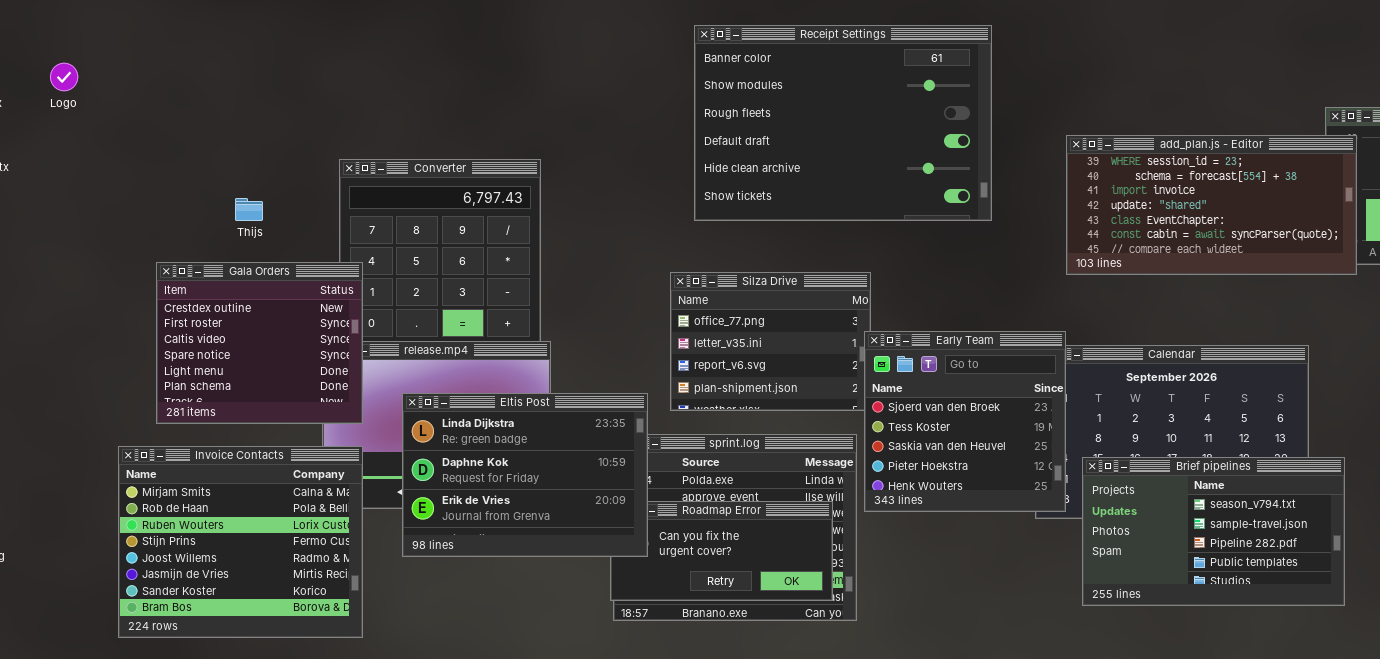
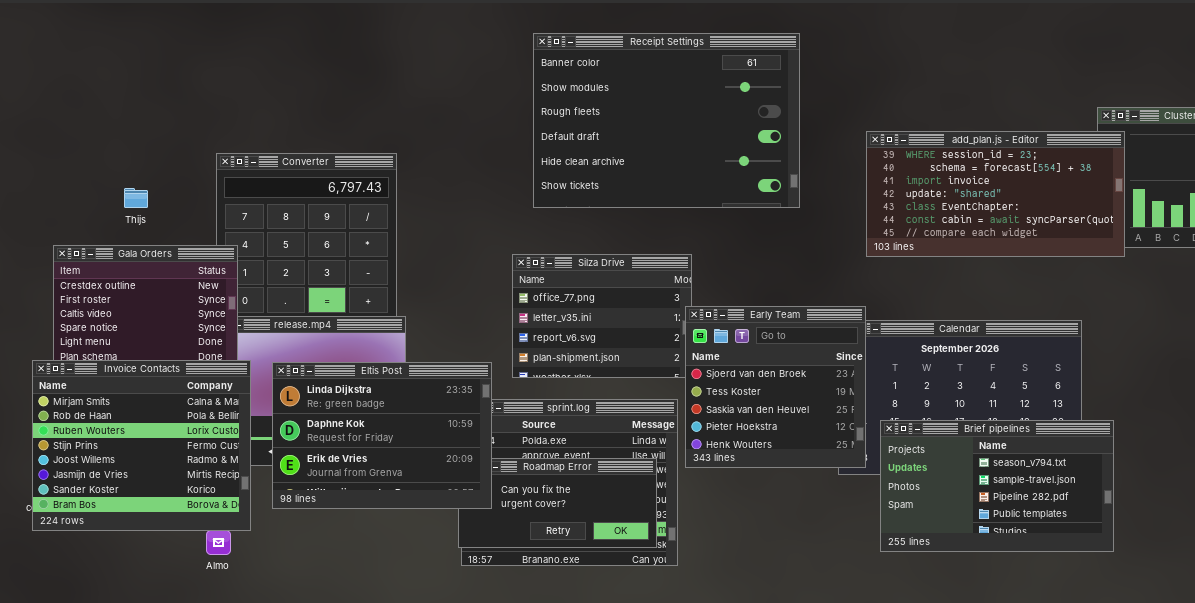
Invoice Contacts: [118,446,363,638] -> [32,360,251,531], moved

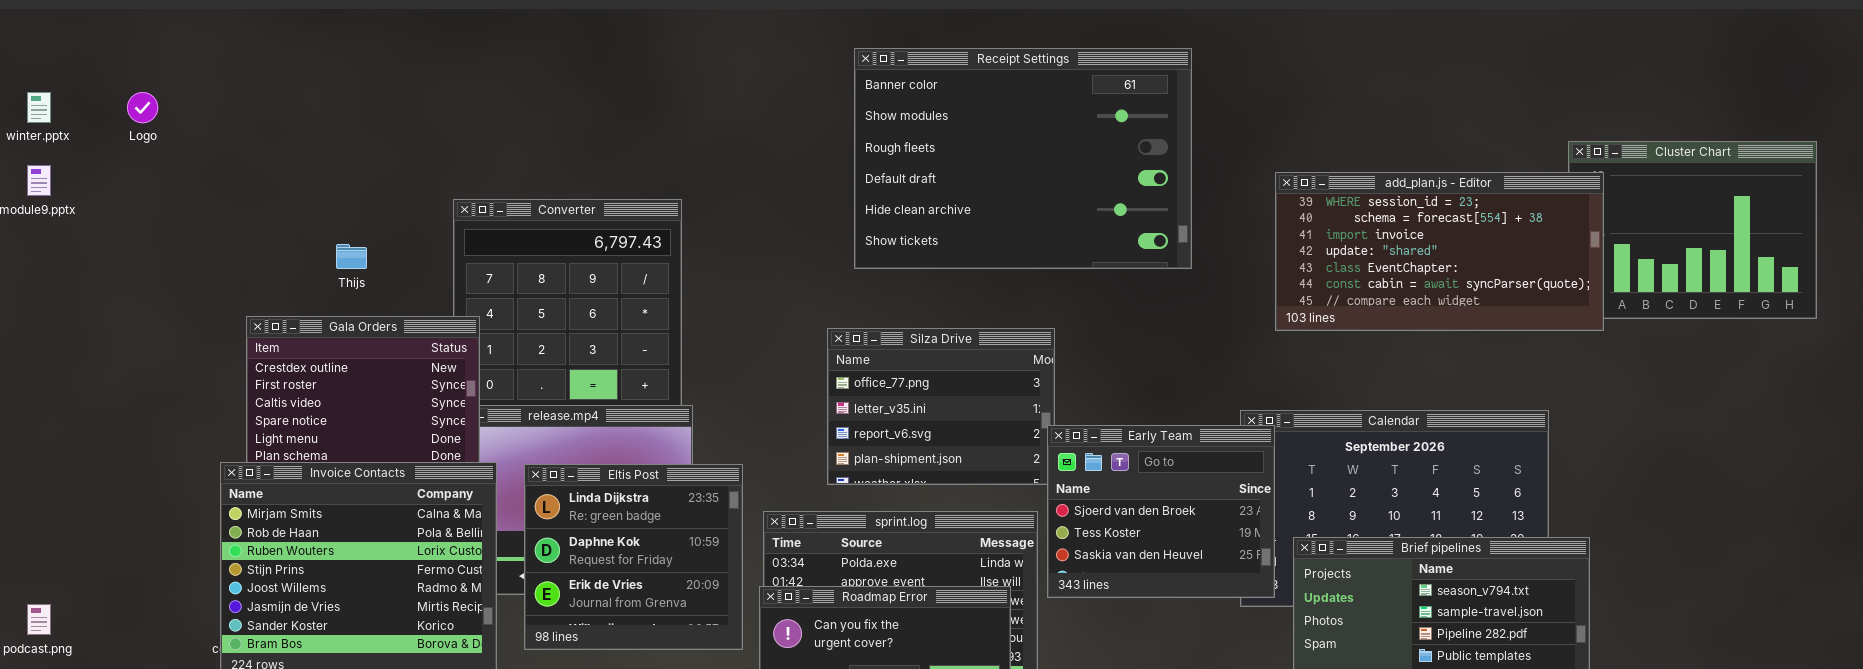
Early Team: [685,306,866,468] -> [1047,425,1275,598], resized
Eltis Post: [272,362,492,509] -> [524,464,743,650], resized

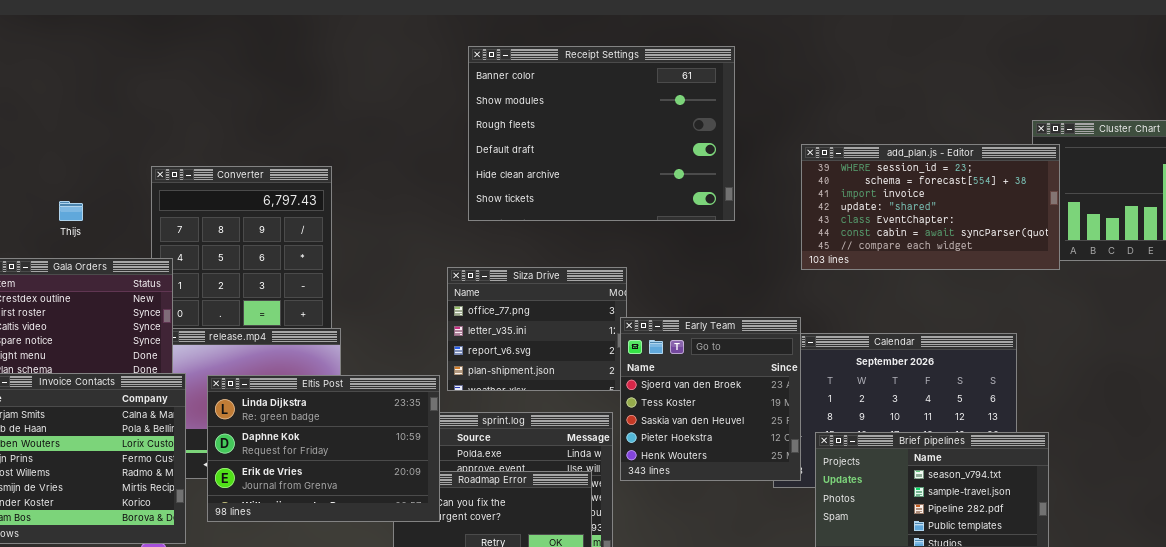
Early Team: [1047,425,1275,598] -> [620,317,801,481], resized
Eltis Post: [524,464,743,650] -> [207,375,440,522], resized

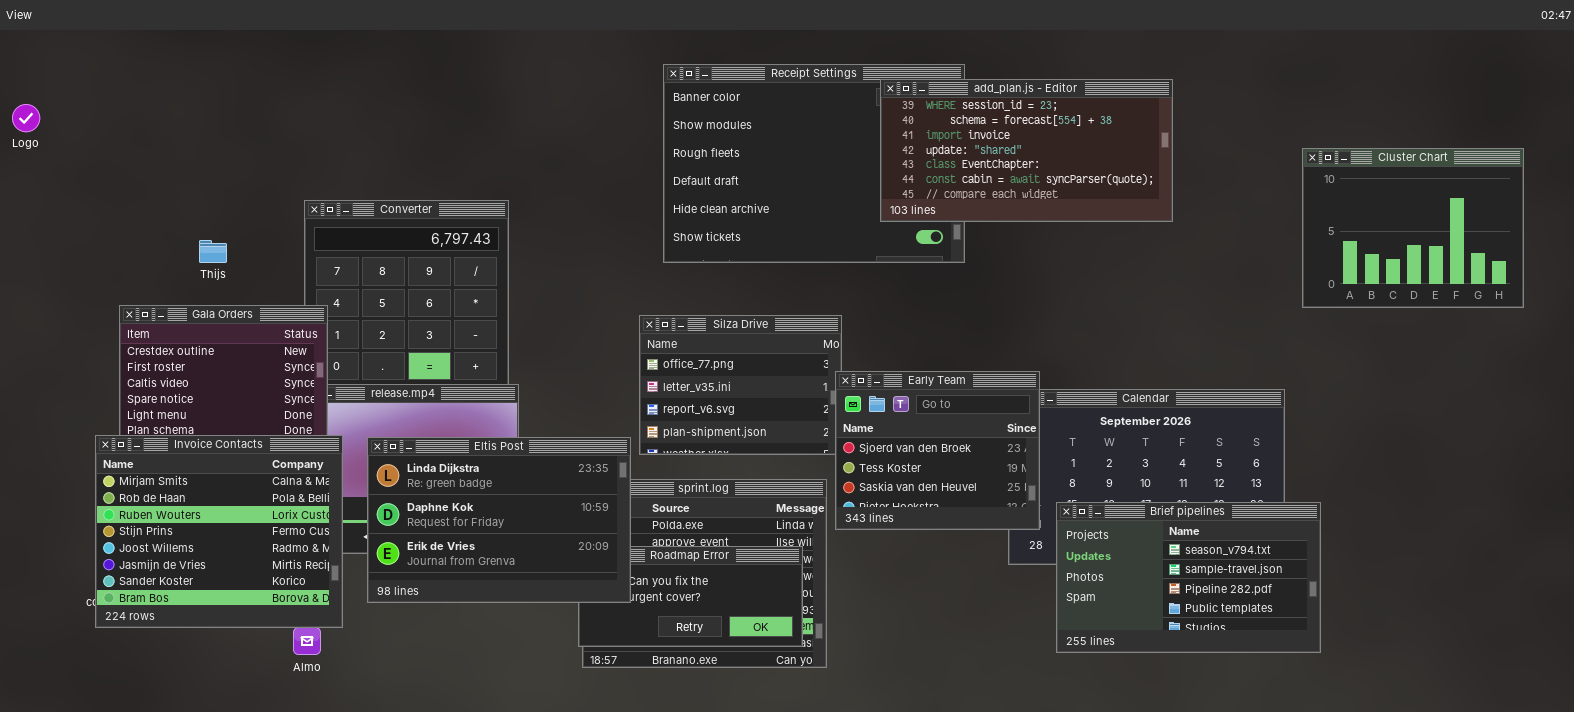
add_plan.js - Editor: [801,144,1060,270] -> [880,79,1173,222], moved
Early Team: [620,317,801,481] -> [835,371,1040,530], resized

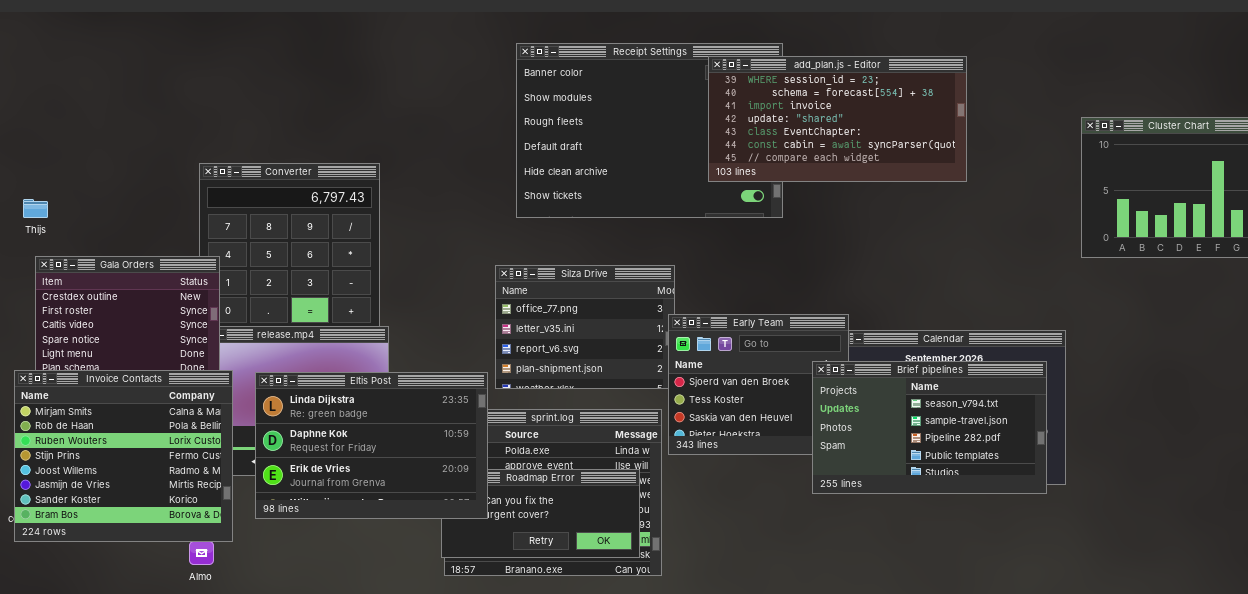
Thijs: [199,240,227,263] -> [23,199,48,218], moved
Brief pipelines: [1056,502,1321,653] -> [812,361,1047,494], moved

